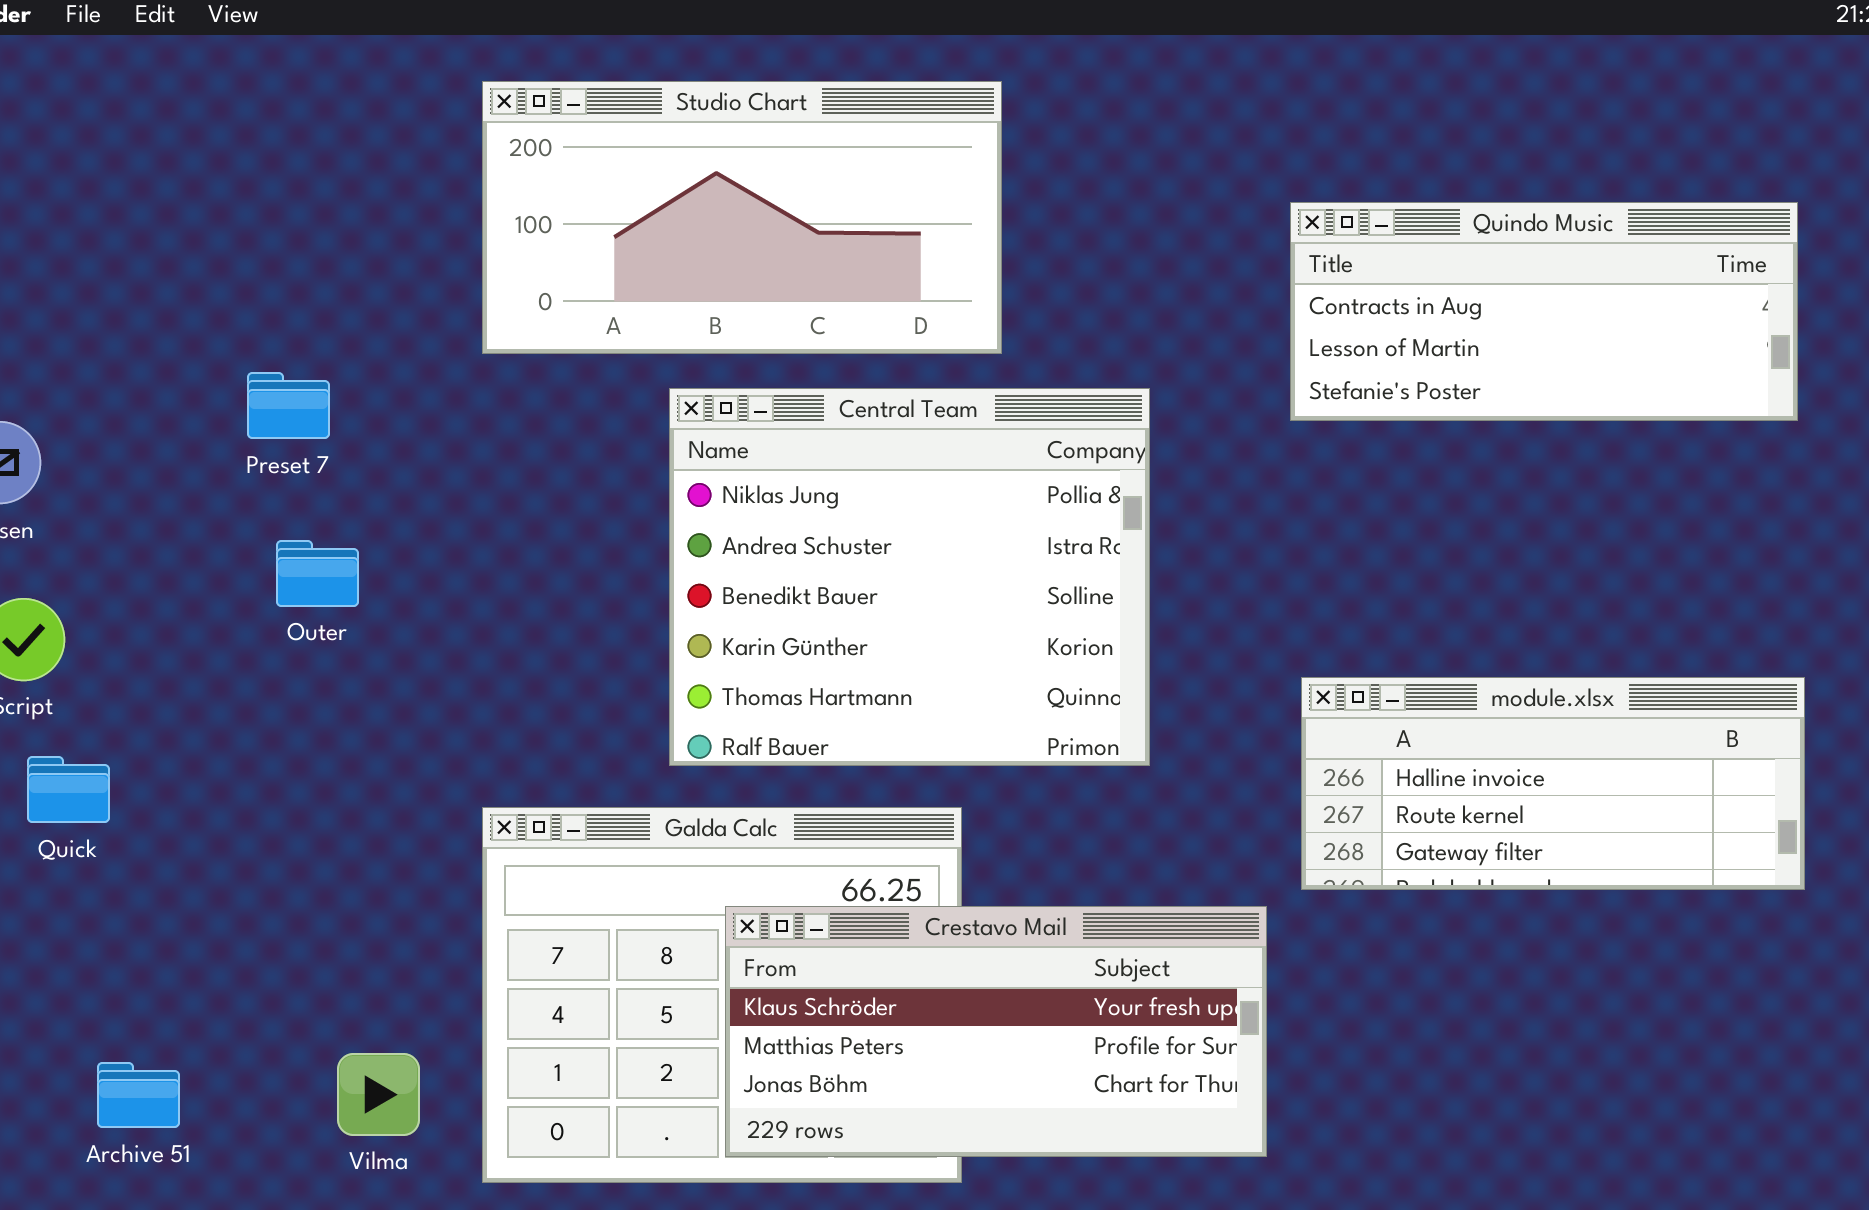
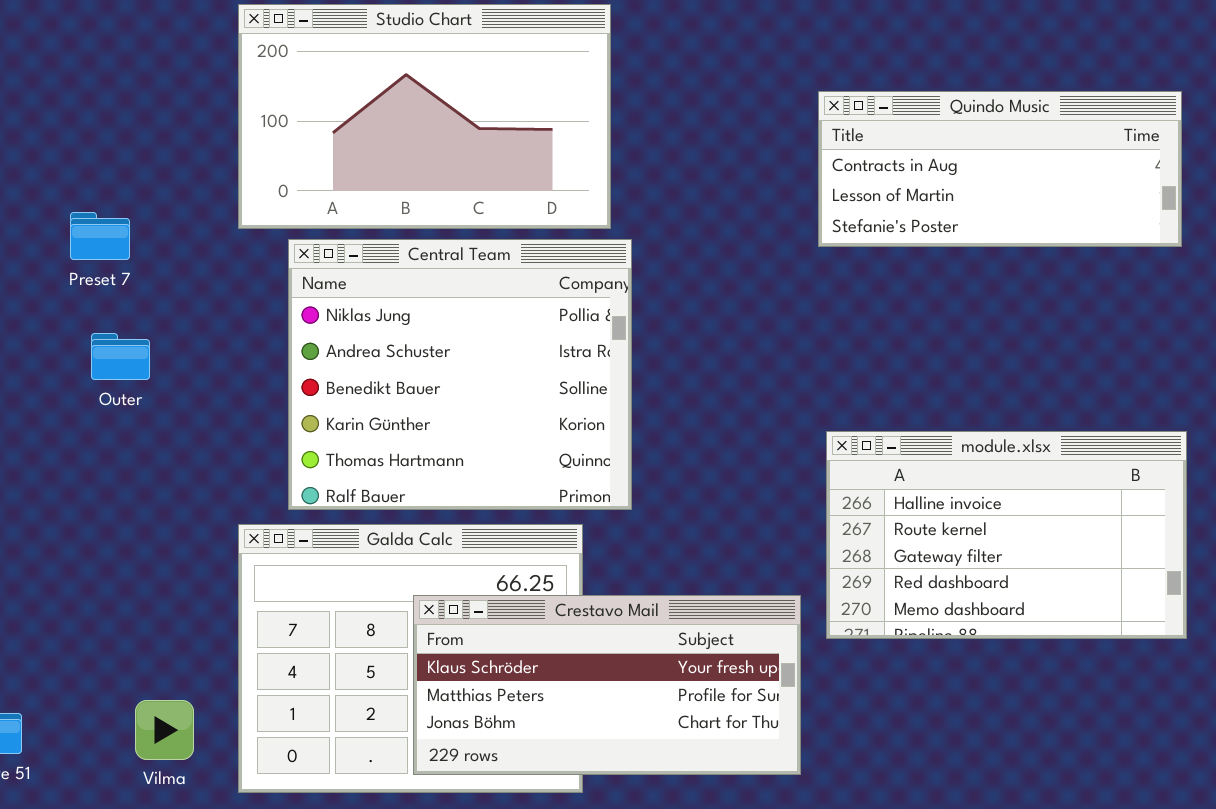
Studio Chart: [482,81,1002,354] -> [238,4,611,229], resized
Central Team: [669,388,1150,766] -> [288,239,632,510], moved
module.xlsx: [1301,677,1805,890] -> [826,431,1187,639], resized

